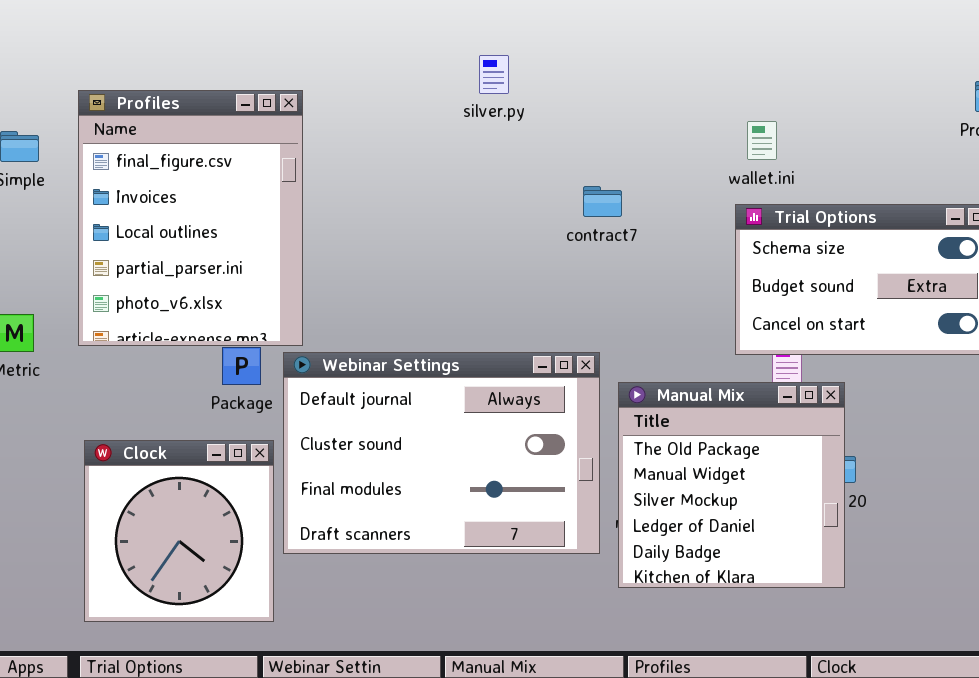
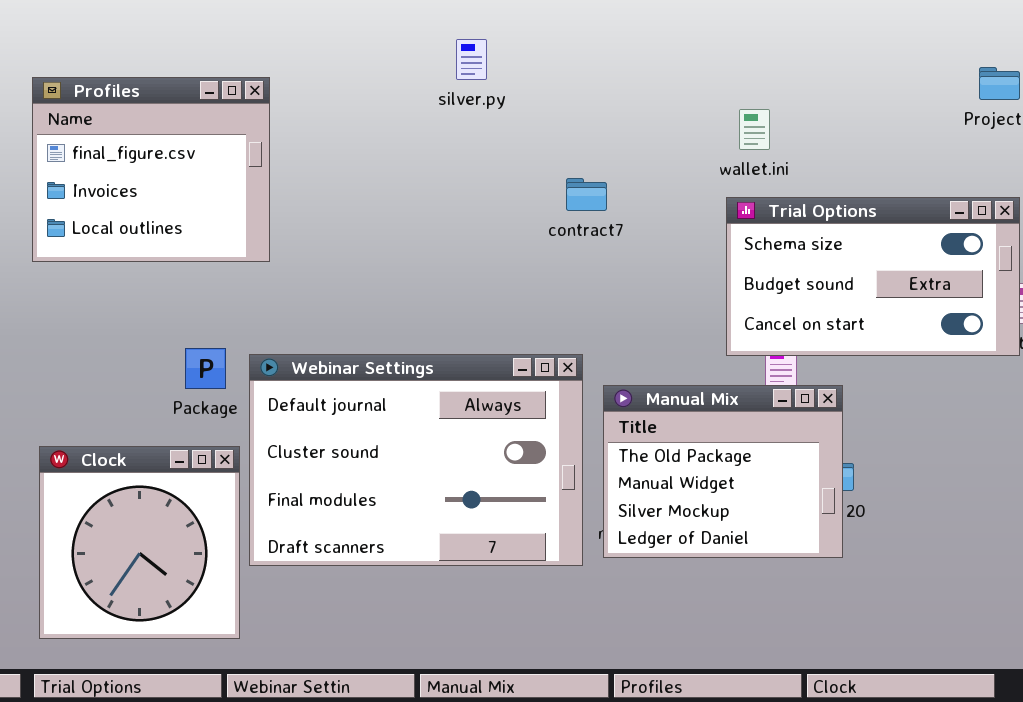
Profiles: [78,90,303,346] -> [32,77,270,262], resized
Manual Mix: [618,382,845,588] -> [603,385,843,558], resized

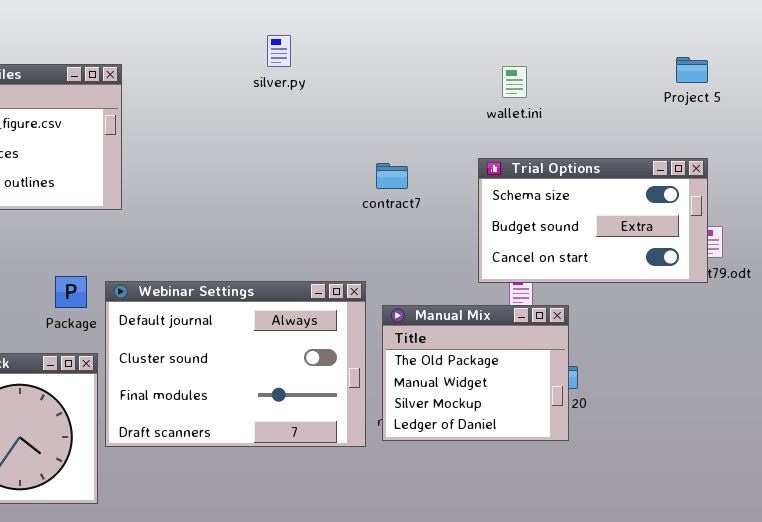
wallet.ini: [739,109,770,150] -> [502,66,527,98], moved
contract7: [566,178,607,211] -> [376,163,408,189], moved

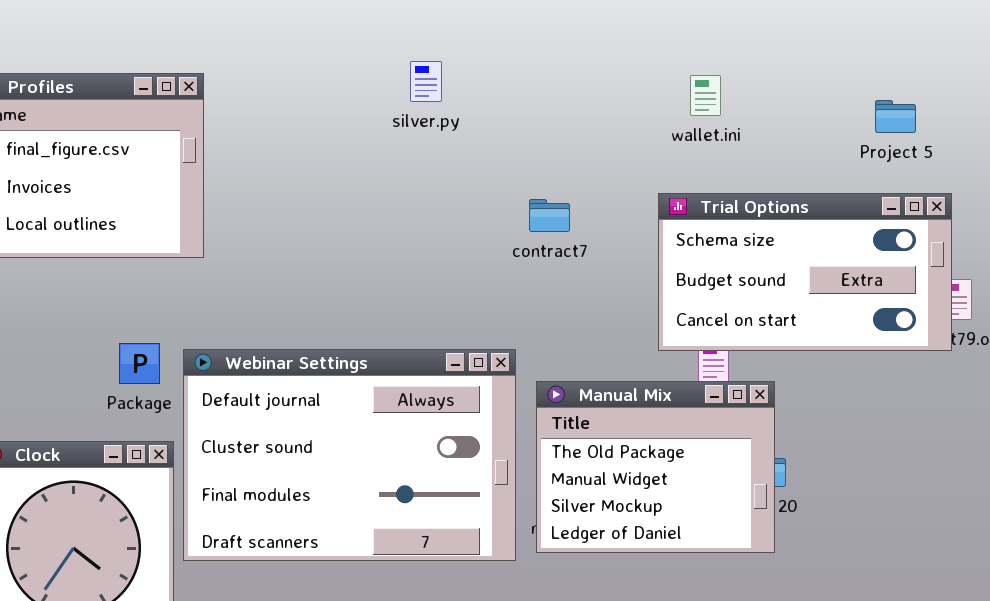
silver.py: [267,35,291,67] -> [410,61,442,102], moved
Project 5: [676,57,708,83] -> [875,100,916,133], moved

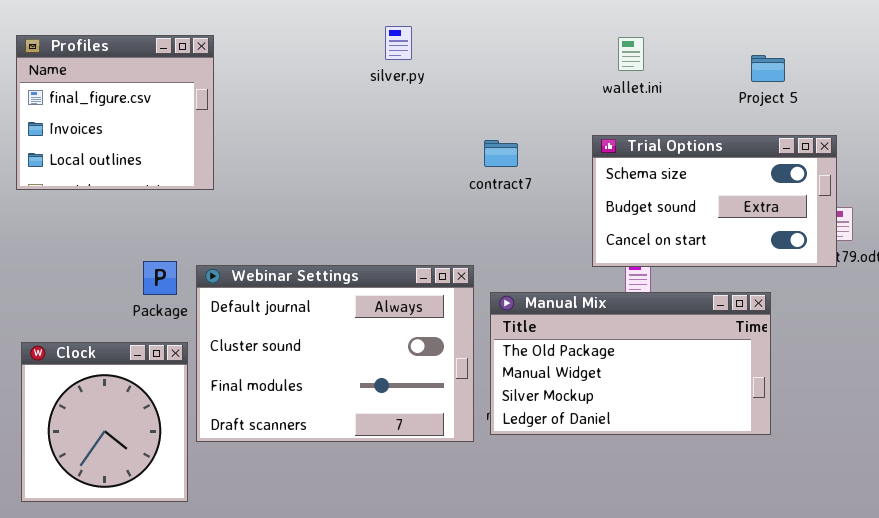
Project 5: [875,100,916,133] -> [751,55,785,82], moved
Manual Mix: [536,381,775,553] -> [490,292,771,435], resized

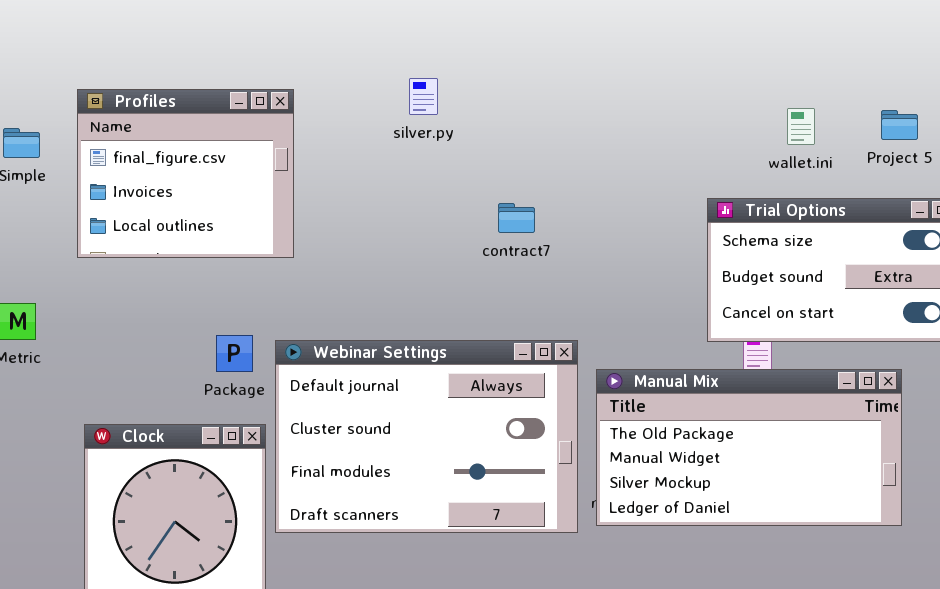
silver.py: [385,26,412,60] -> [409,78,438,115], moved
wallet.ini: [618,37,644,71] -> [787,108,815,145], moved
contract7: [484,140,518,167] -> [498,203,535,233], moved

